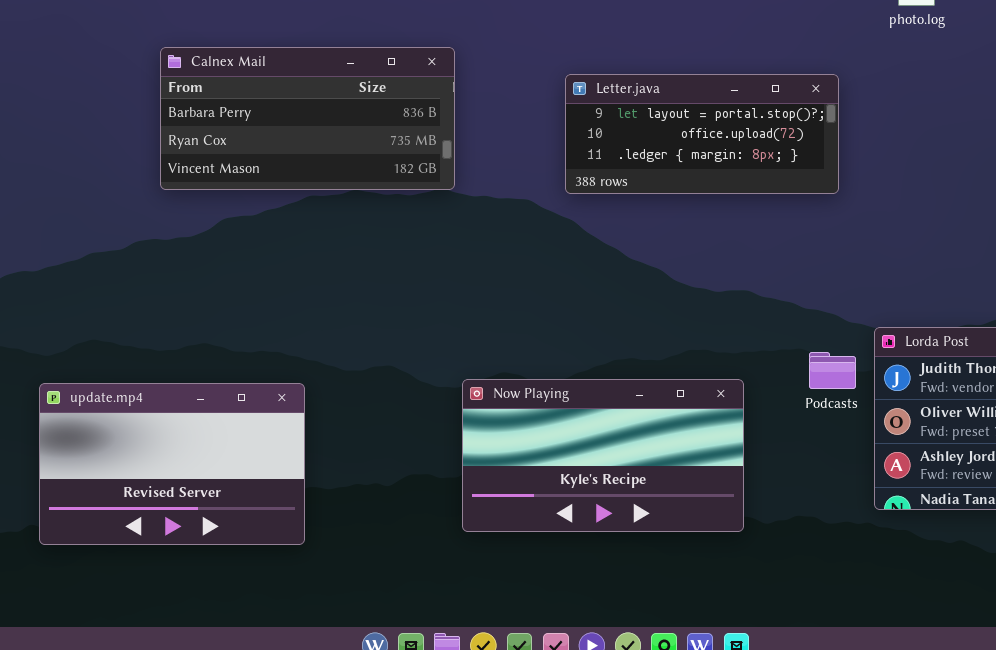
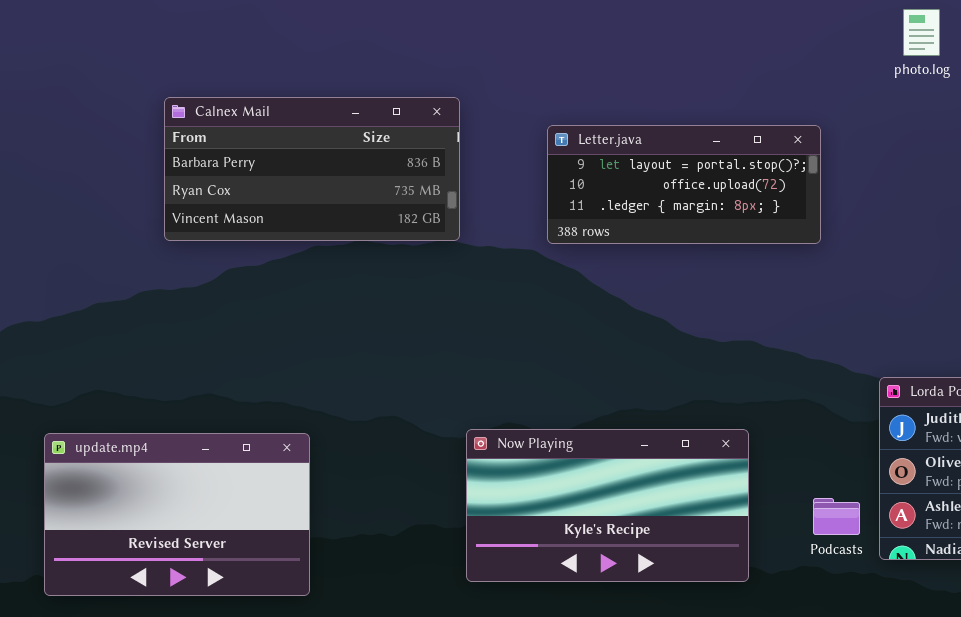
Letter.java: [565,74,839,194] -> [547,125,821,244], moved
Podcasts: [809,352,856,389] -> [813,498,860,535], moved

